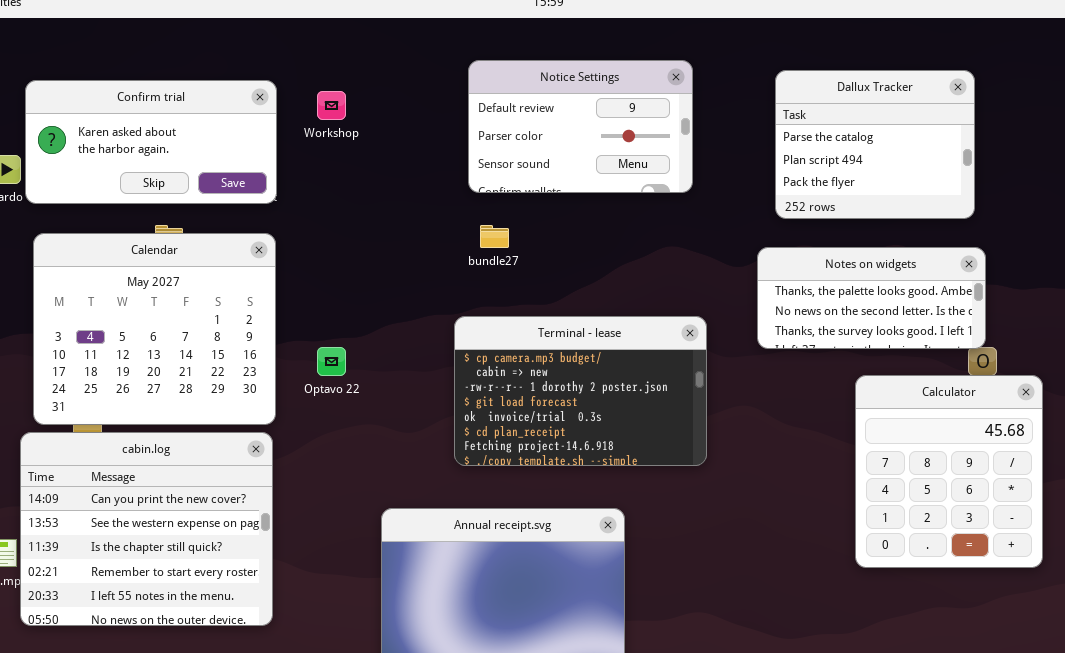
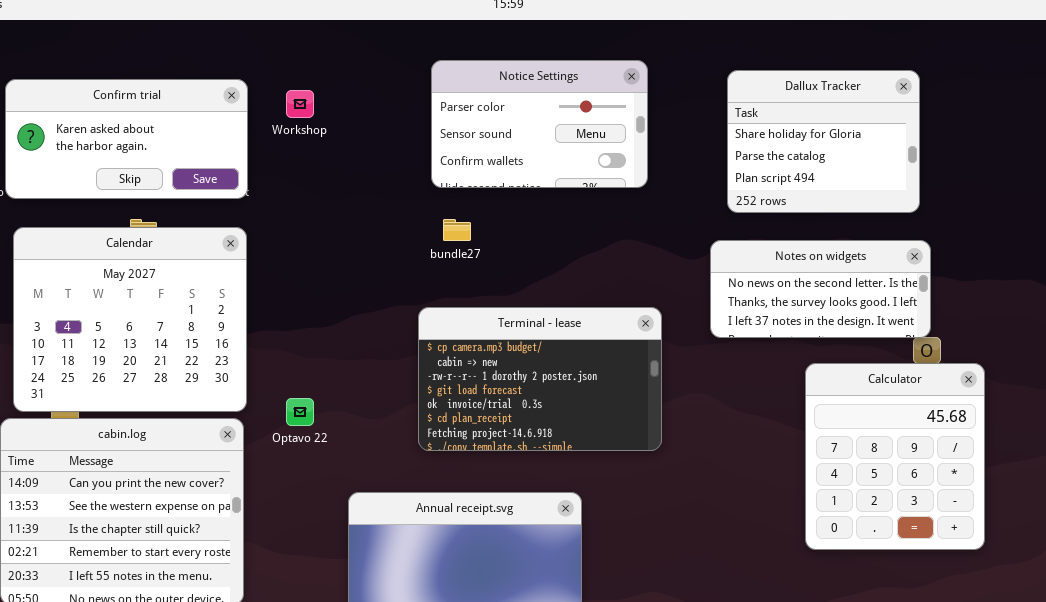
Notice Settings: [468,60,693,193] -> [431,60,648,188], scrolled down 1 row
Dallux Tracker: [775,70,975,219] -> [727,70,920,213], scrolled up 1 row
Notes on widgets: [757,247,986,349] -> [710,240,931,338], scrolled down 1 row
Optavo 22: [317,347,346,376] -> [286,398,314,426], moved

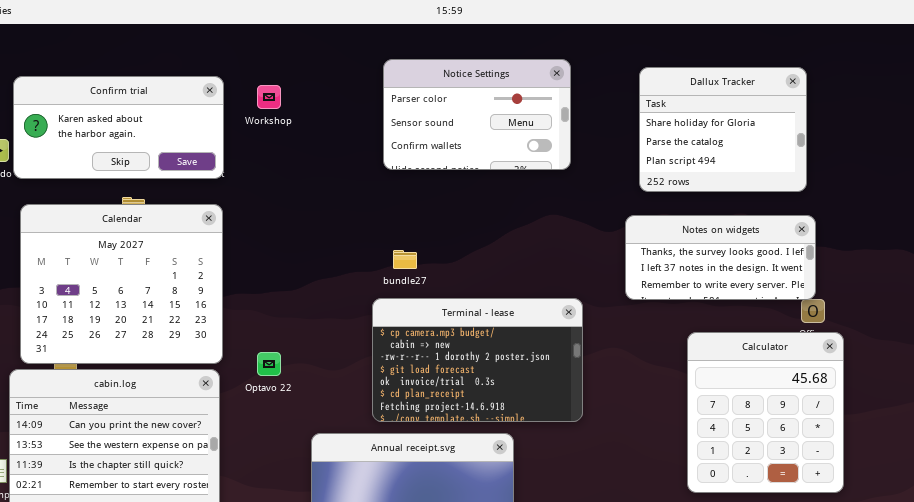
bundle27: [443,219,471,241] -> [393,250,417,269], moved
Notes on widgets: [710,240,931,338] -> [625,215,816,300], scrolled down 1 row
Terminal - lease: [418,307,662,451] -> [372,298,583,422], moved
Calculator: [805,363,985,550] -> [687,332,844,493], moved

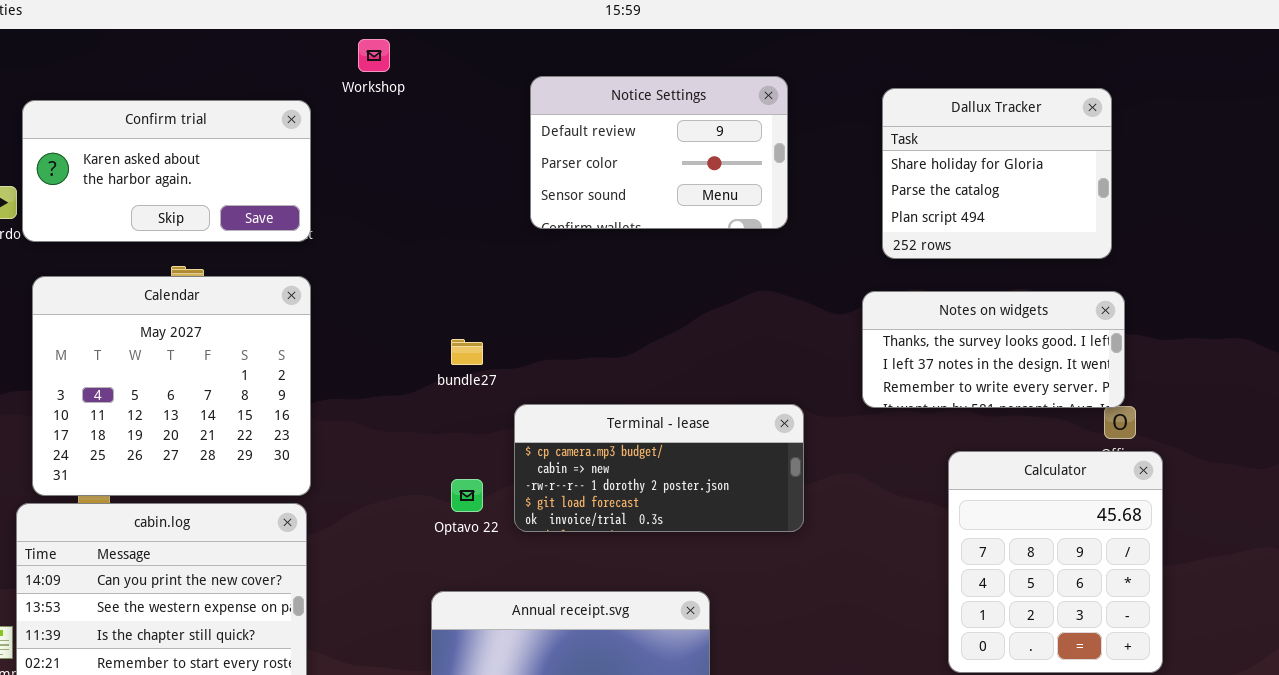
Notice Settings: [383,59,571,170] -> [530,76,788,229], scrolled up 1 row
Workshop: [257,85,281,109] -> [358,39,390,72], moved
bundle27: [393,250,417,269] -> [451,339,483,365], moved
Terminal - lease: [372,298,583,422] -> [514,404,804,532], resized
Optavo 22: [257,352,281,376] -> [451,479,483,512], moved

